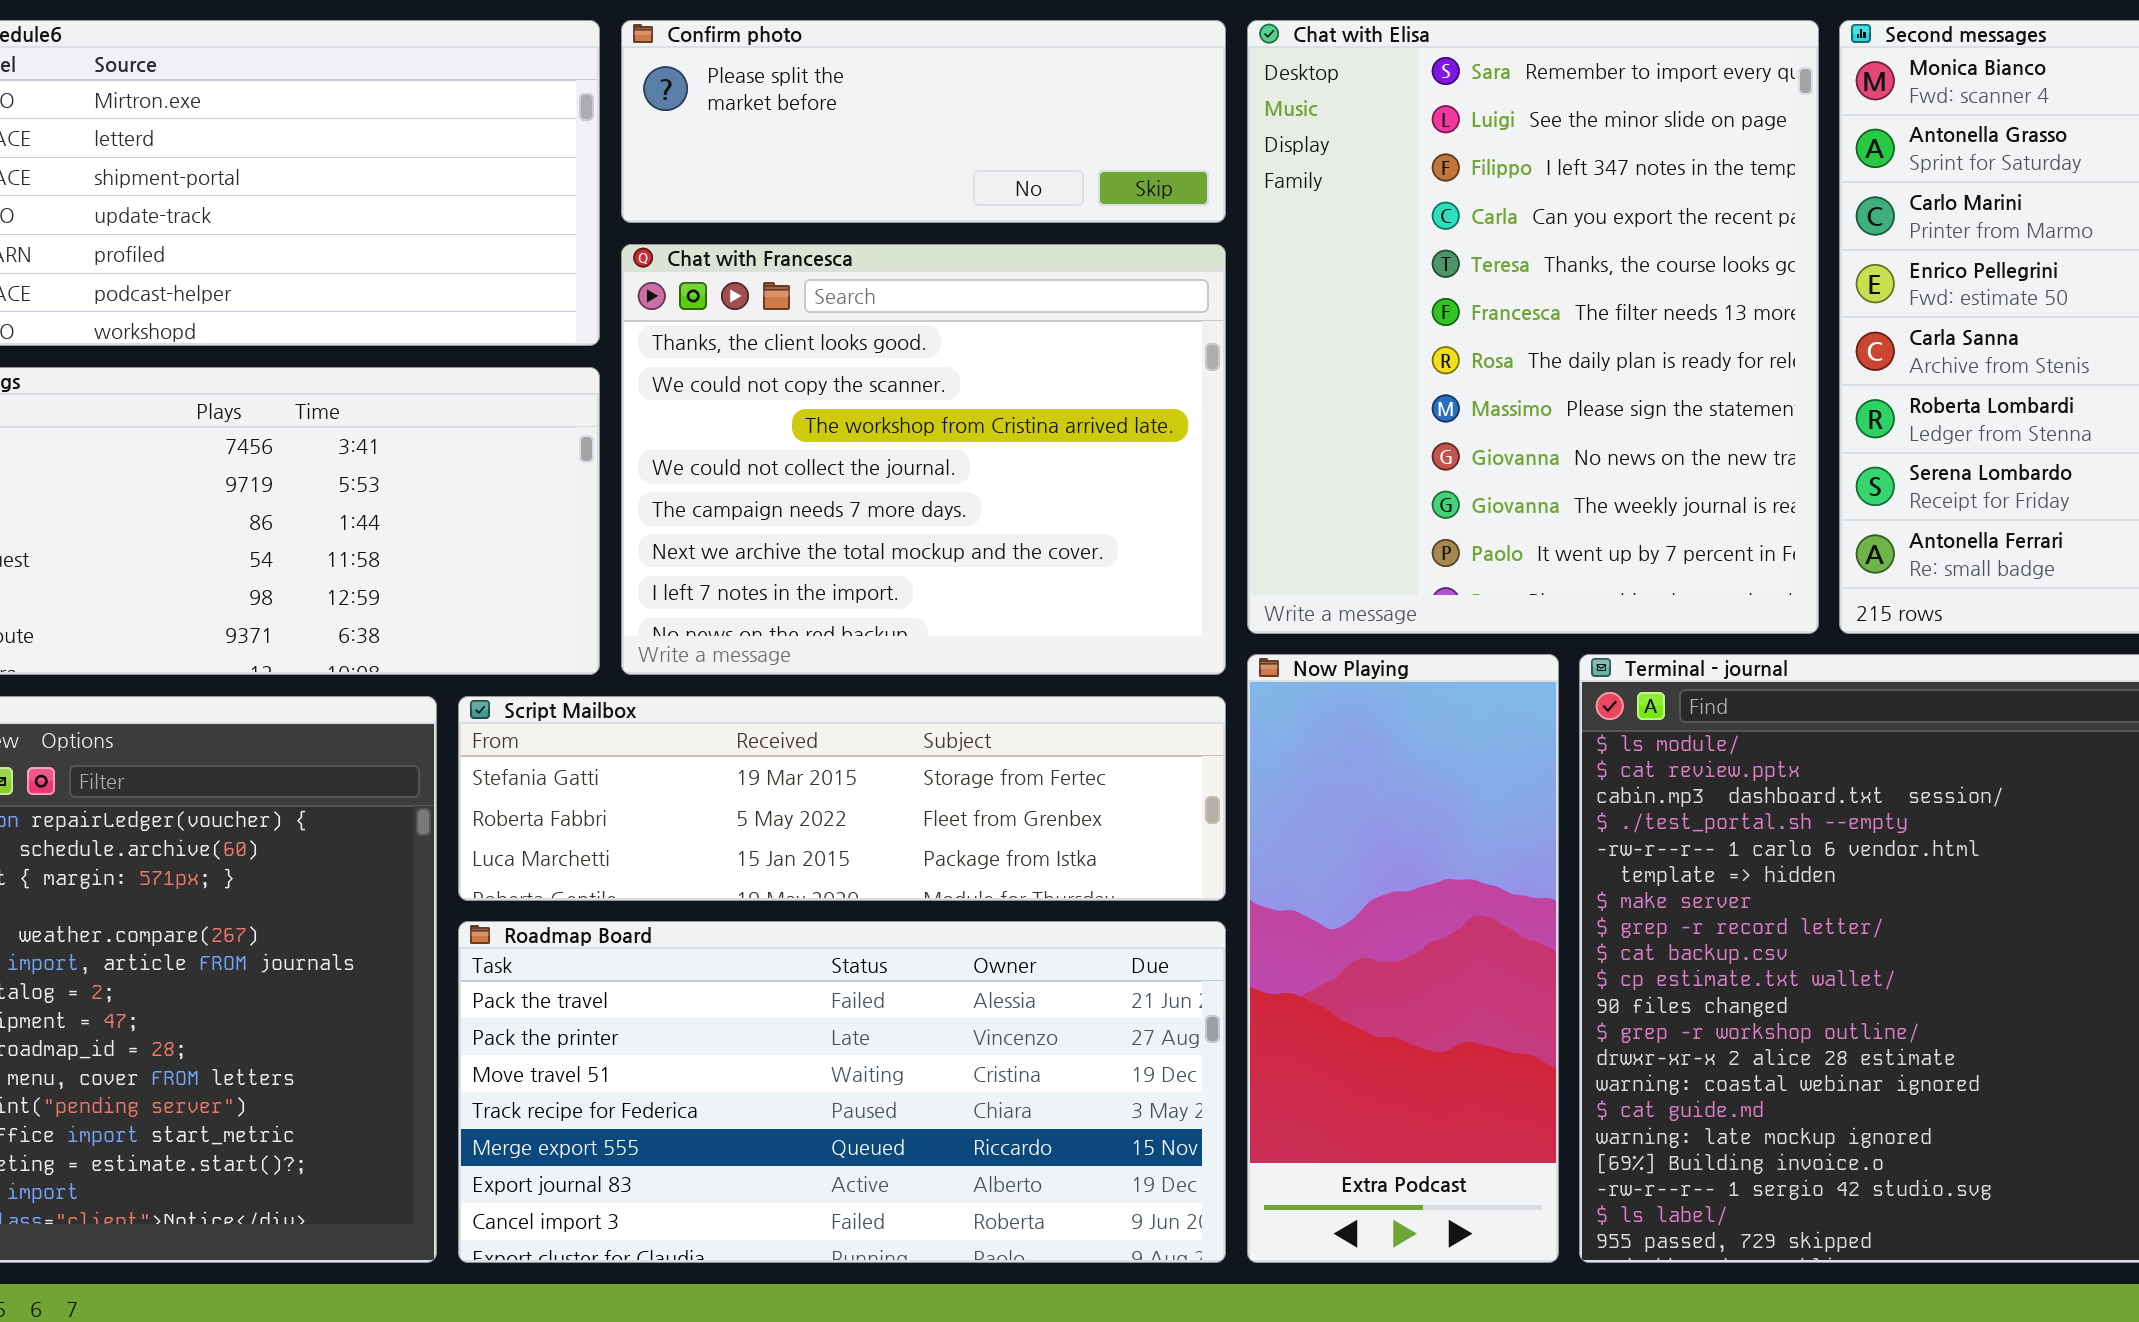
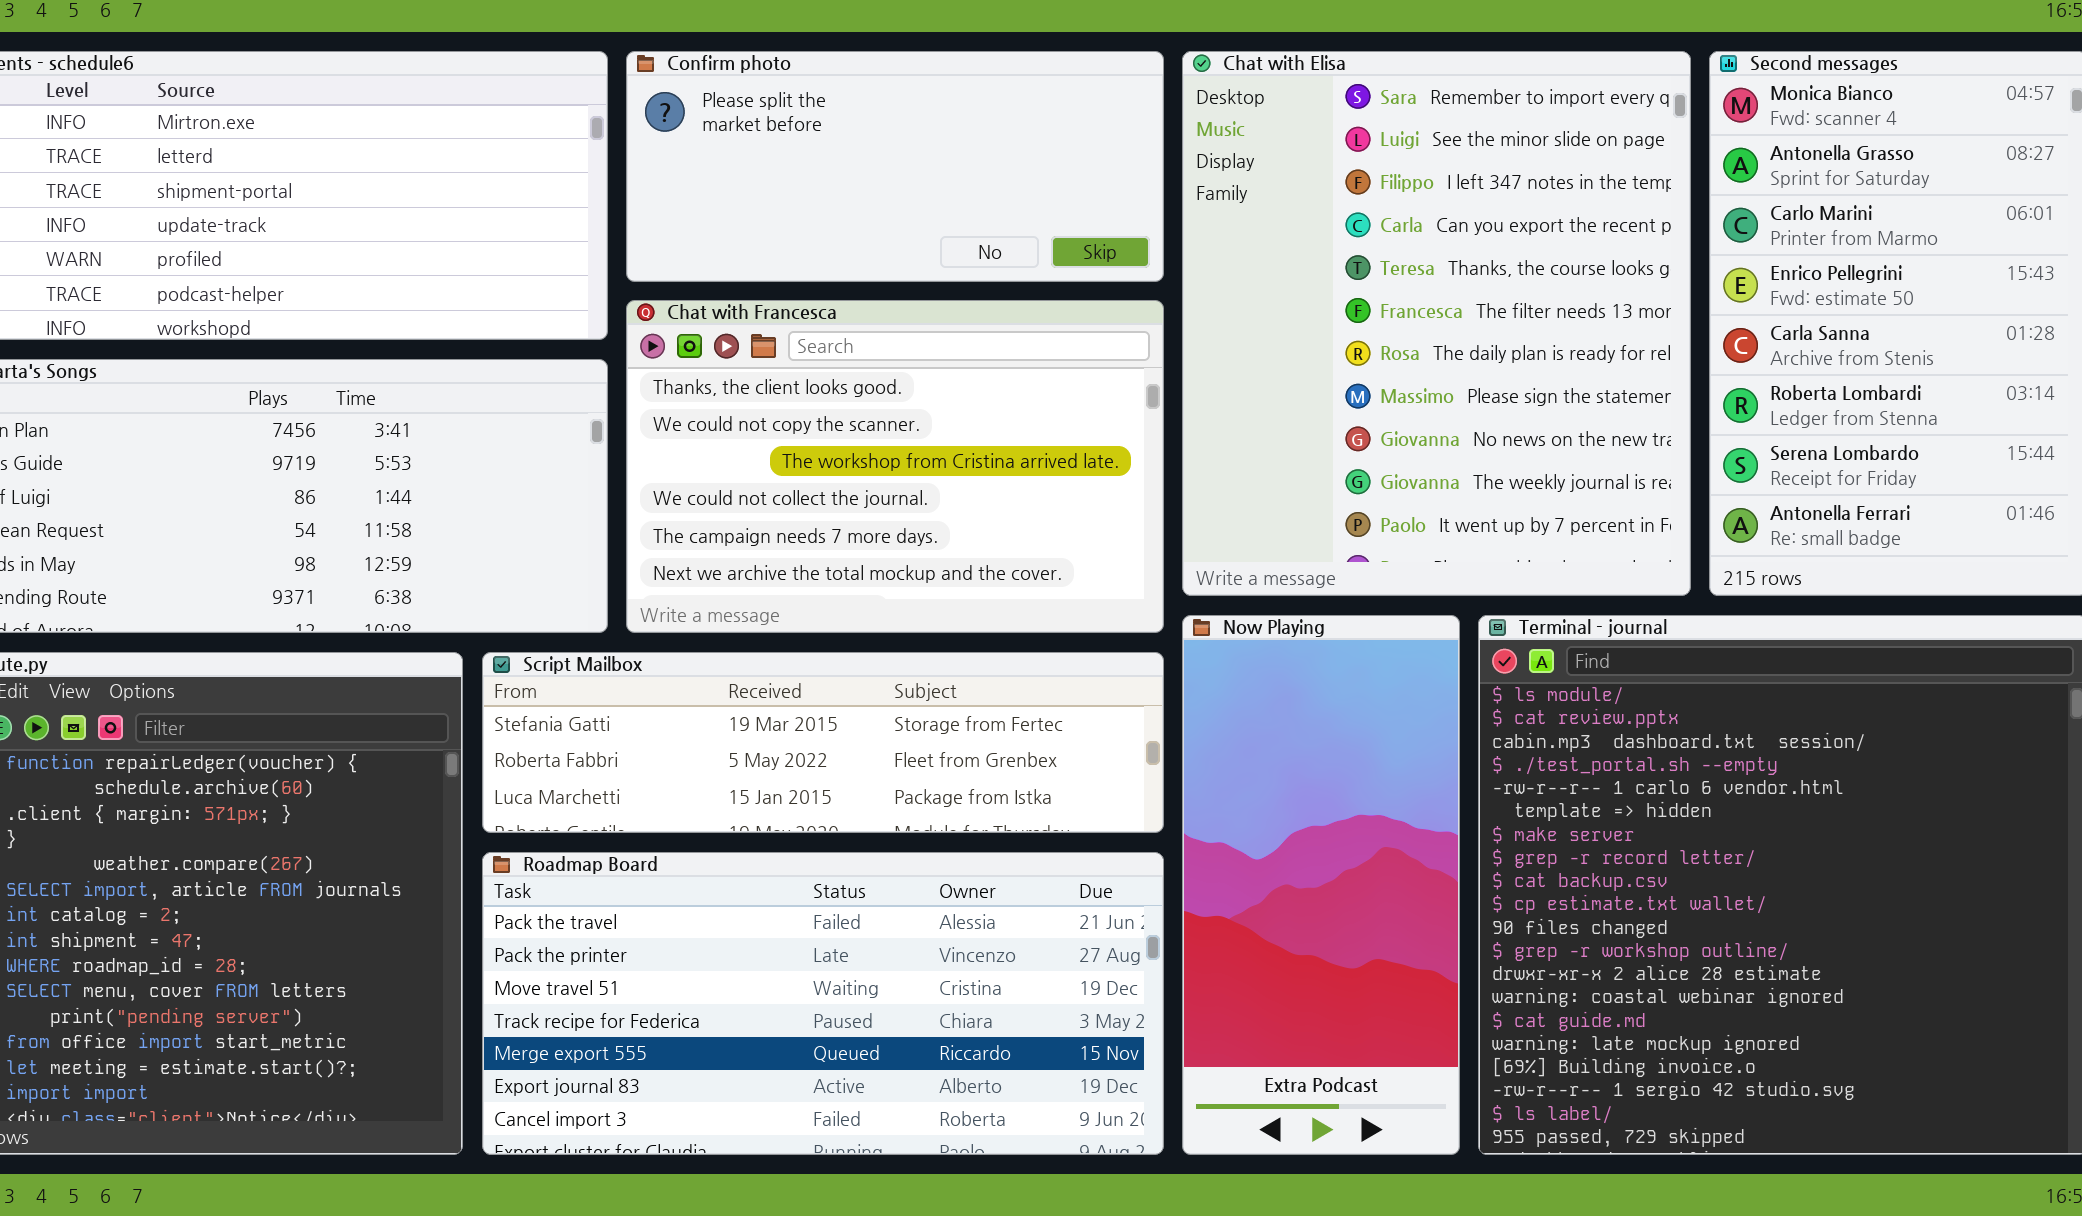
Confirm photo: [621,20,1226,223] -> [626,51,1164,282], resized
Chat with Francesca: [621,244,1226,675] -> [626,300,1164,633], resized

